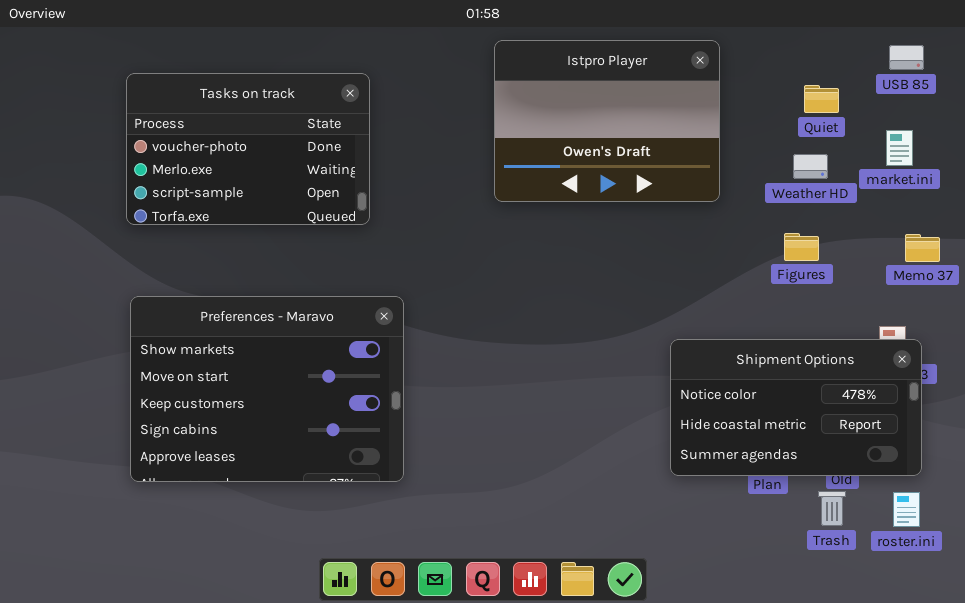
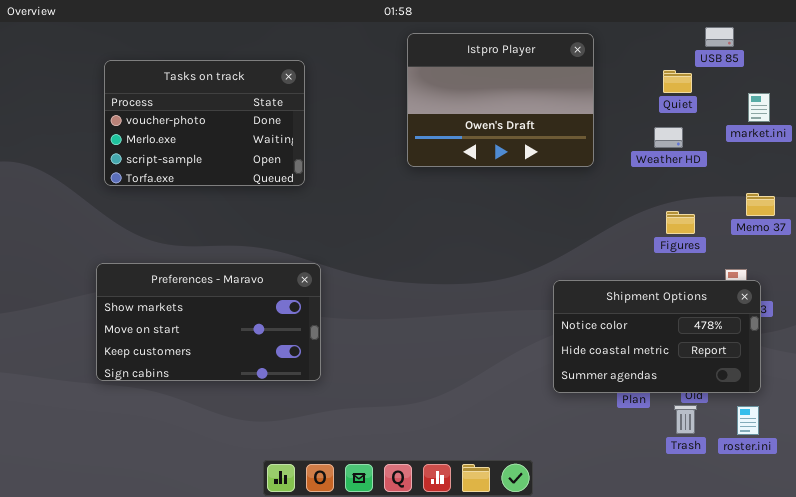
USB 85: [889,45,924,70] -> [705,27,734,47], moved
market.ini: [886,130,913,166] -> [748,93,770,122], moved
Figures: [784,233,819,261] -> [666,211,695,234], moved
Preferences - Maravo: [130,296,404,482] -> [96,263,321,381], moved, resized

